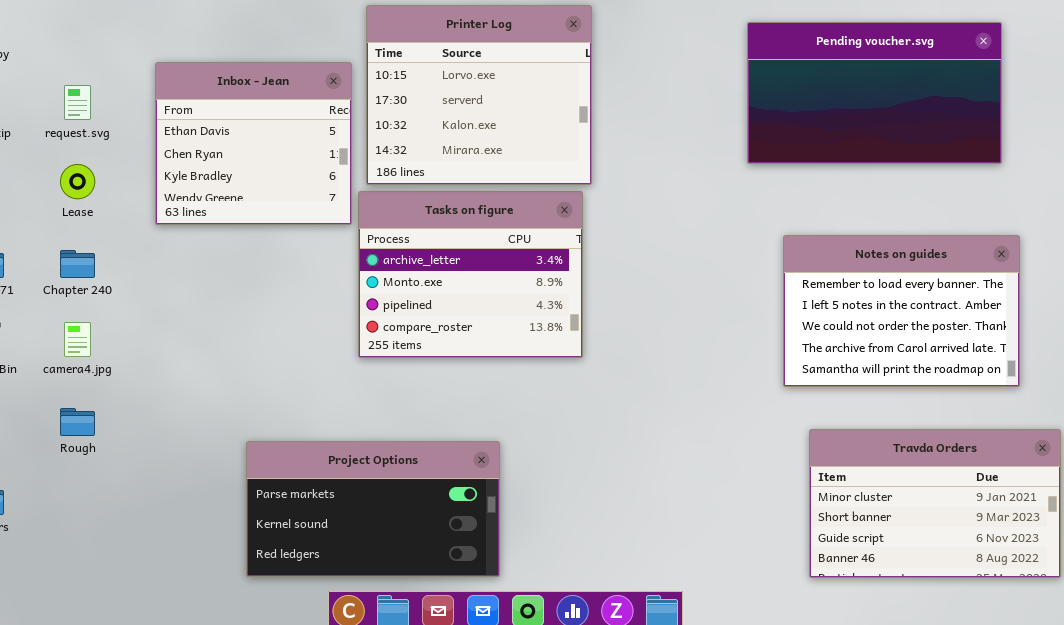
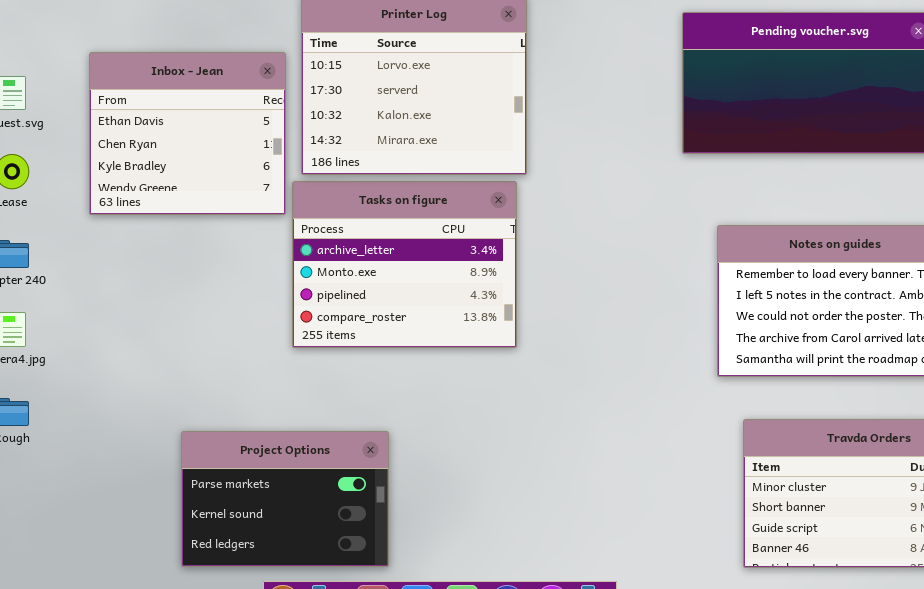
Project Options: [246,441,500,577] -> [181,431,389,567], resized

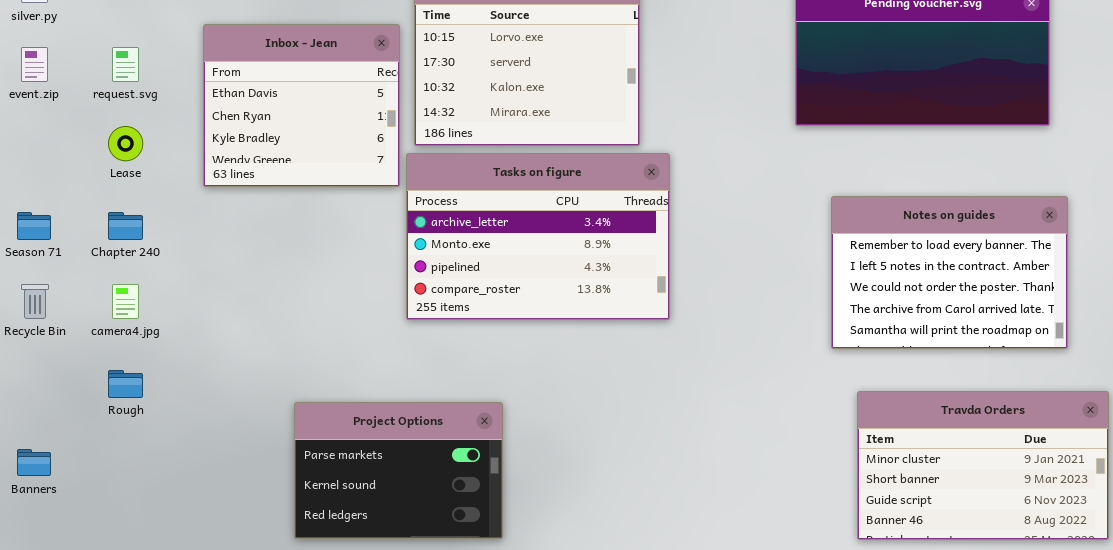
Tasks on figure: [292,181,517,348] -> [406,153,670,320], resized

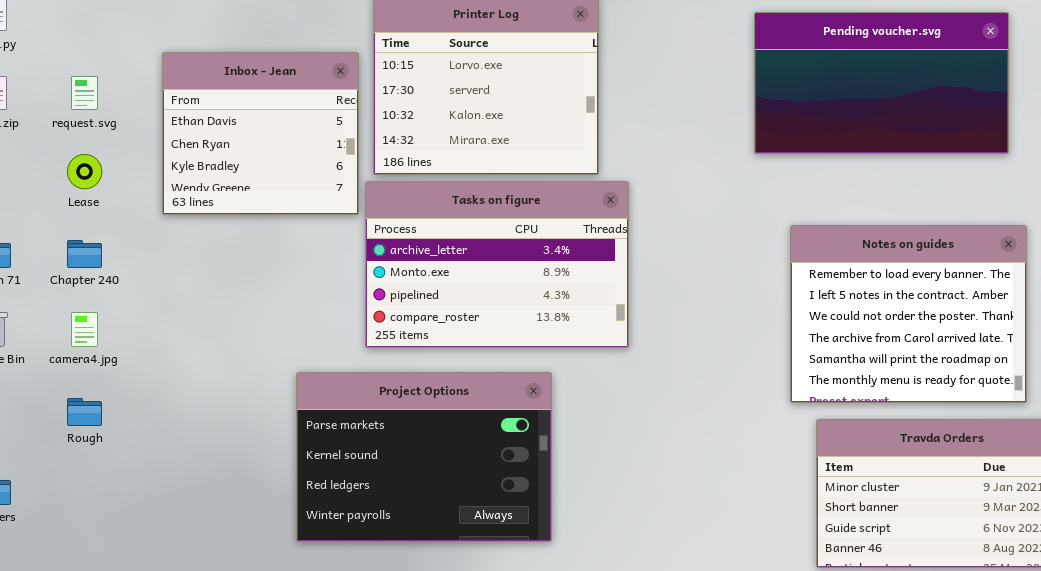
Notes on guides: [831,196,1068,349] -> [790,225,1027,403], resized
Project Options: [294,402,503,539] -> [296,372,552,542], moved, resized

